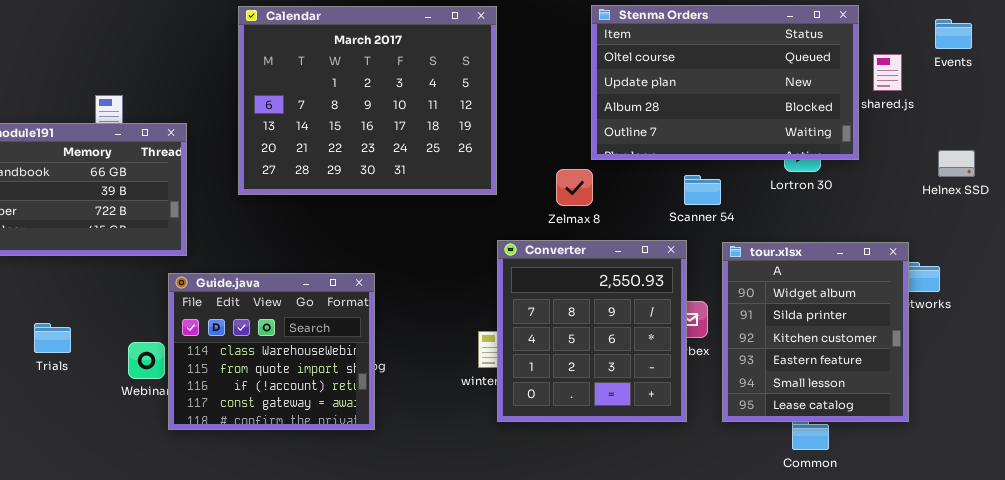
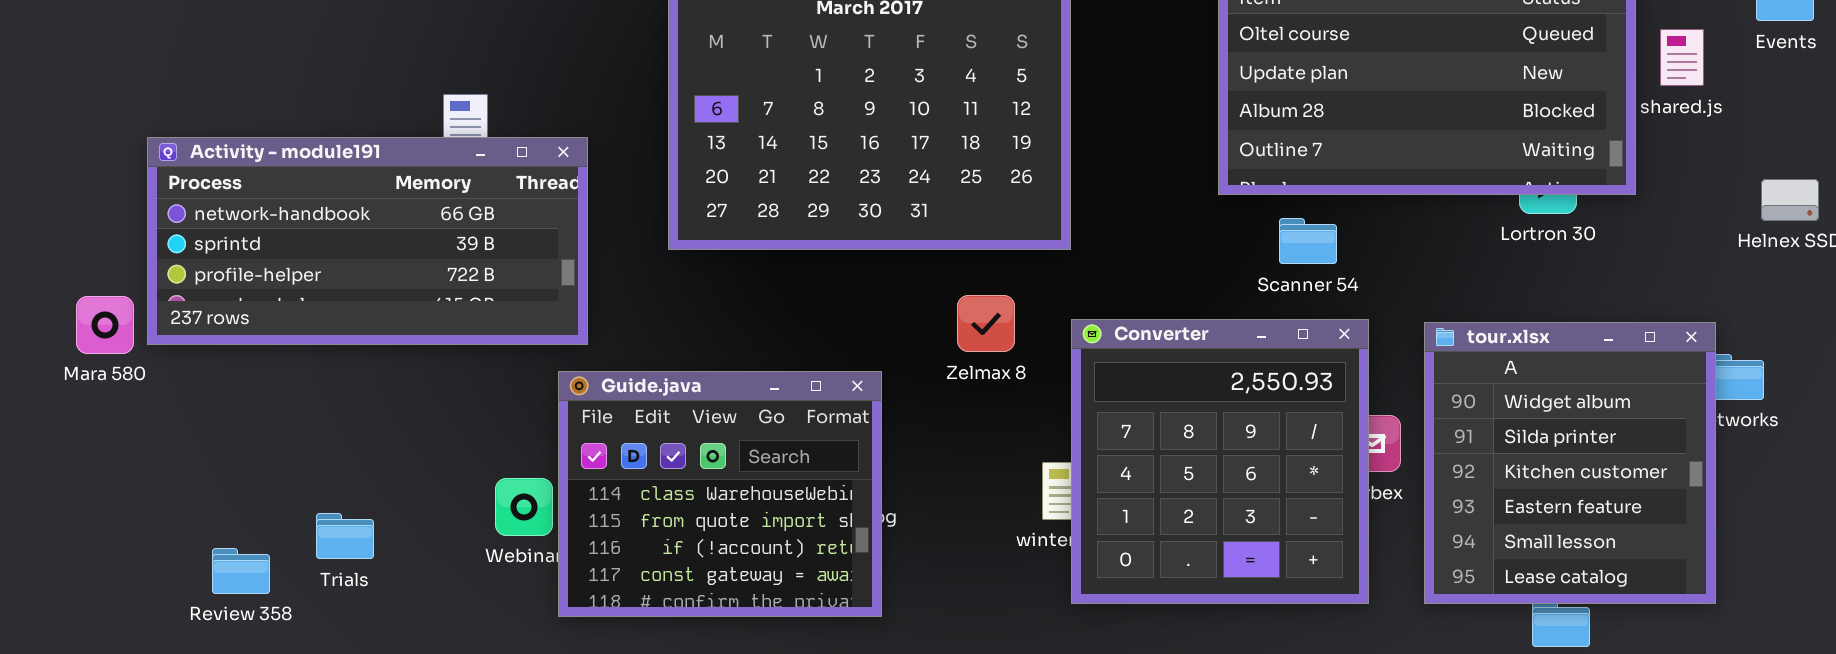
Zelmax 8: [556,169,593,206] -> [957,295,1015,352], moved
Scanner 54: [684,175,721,205] -> [1279,218,1337,264], moved
Trials: [34,323,71,353] -> [316,513,374,559], moved

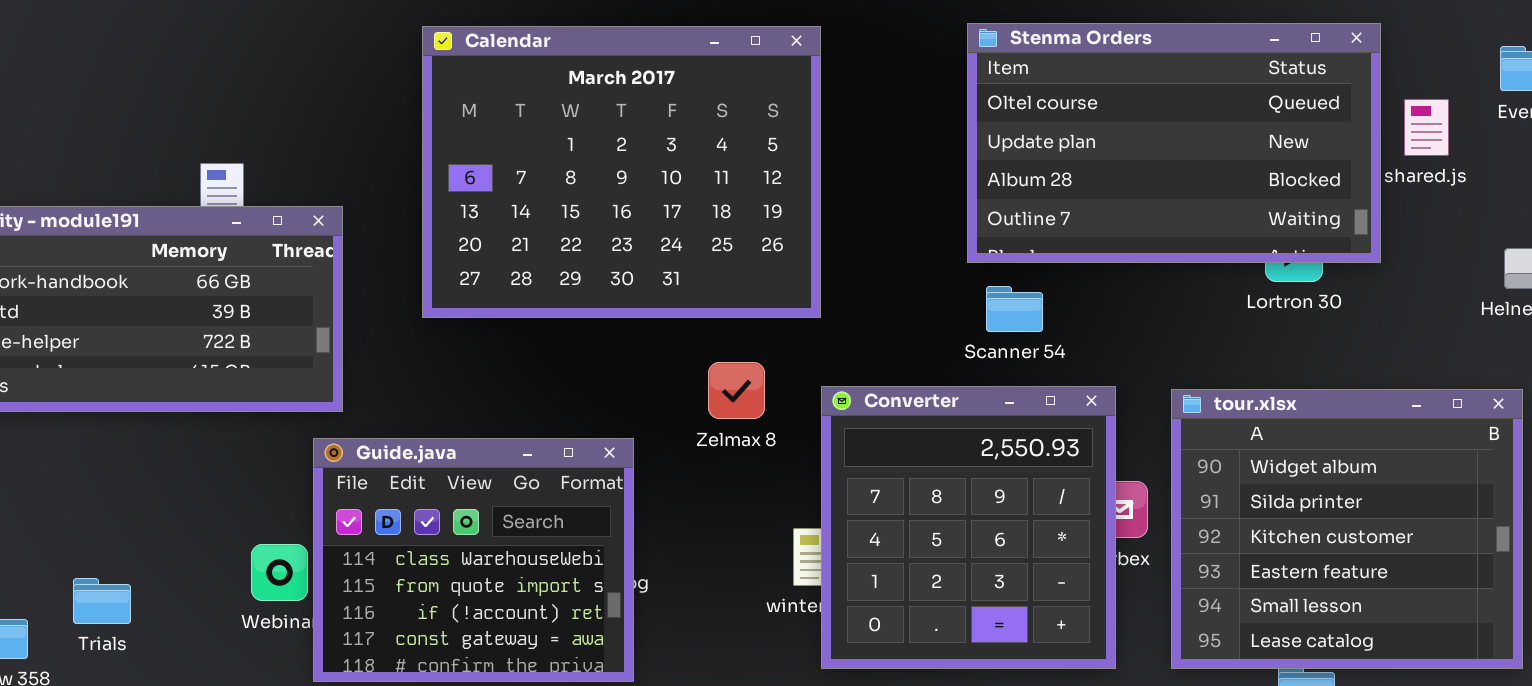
Scanner 54: [1279,218,1337,264] -> [986,286,1043,332], moved
tour.xlsx: [1424,322,1716,604] -> [1171,389,1523,669], resized

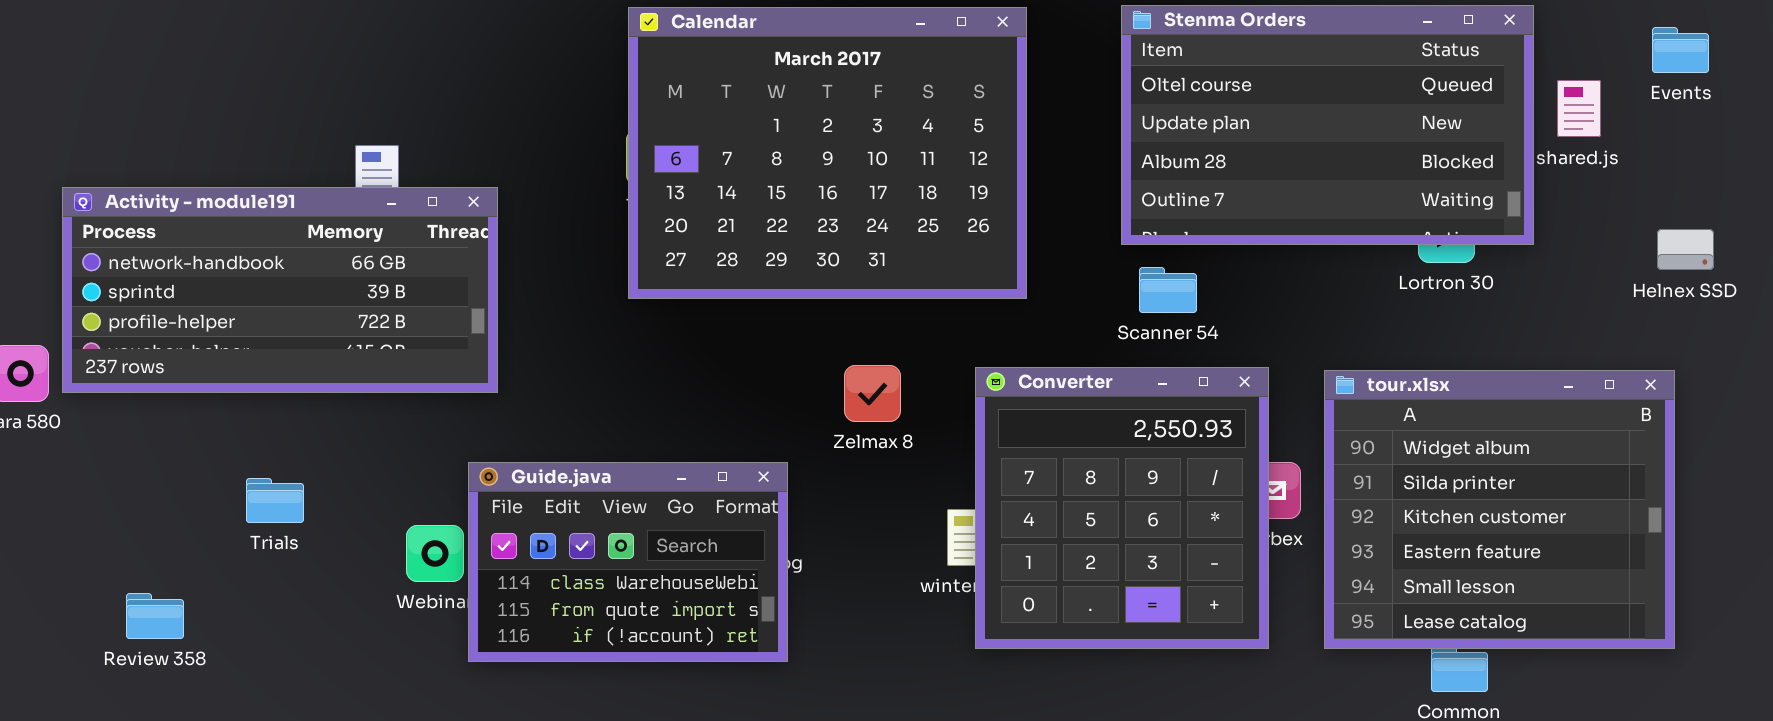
Calendar: [422,26,821,318] -> [628,7,1027,299], moved
Zelmax 8: [708,362,765,419] -> [844,365,901,422], moved
Guide.java: [313,438,634,682] -> [468,462,788,662], resized
Trials: [73,578,131,624] -> [246,478,304,523], moved

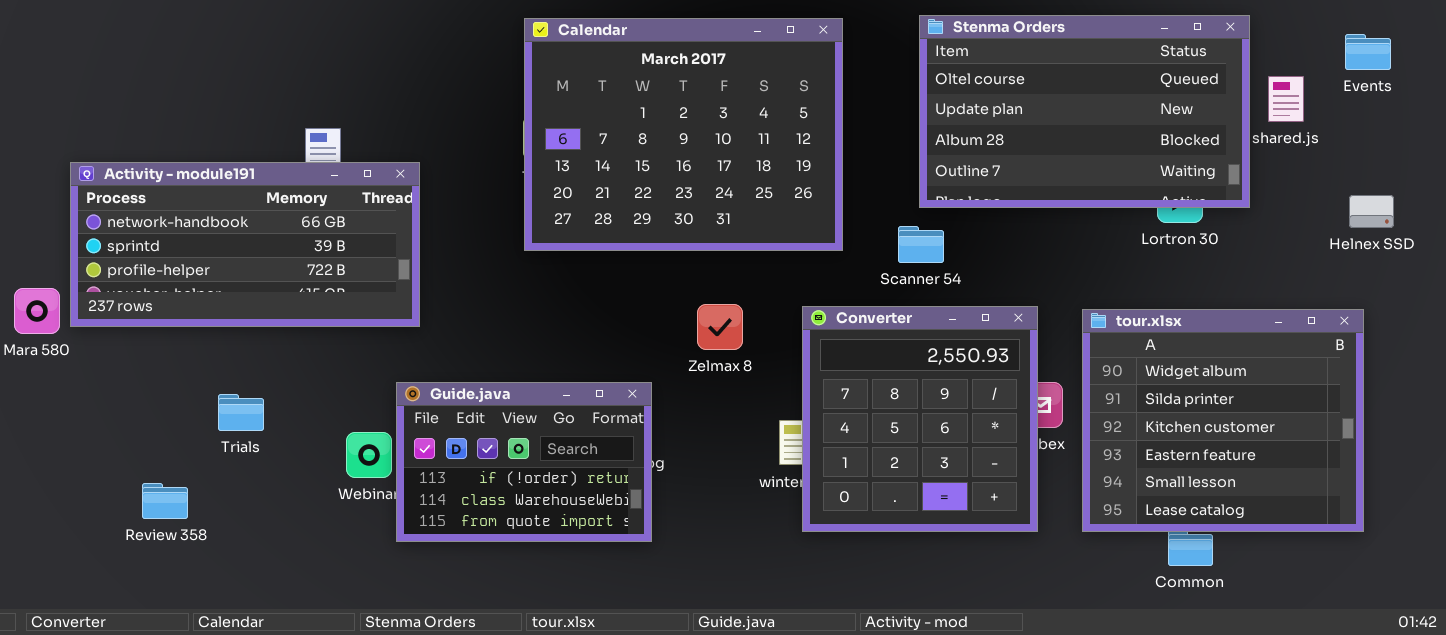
Scanner 54: [1139,267,1197,313] -> [898,226,944,263], moved
Guide.java: [468,462,788,662] -> [396,382,652,542], scrolled up 1 row
Review 358: [126,593,184,639] -> [142,483,188,519], moved

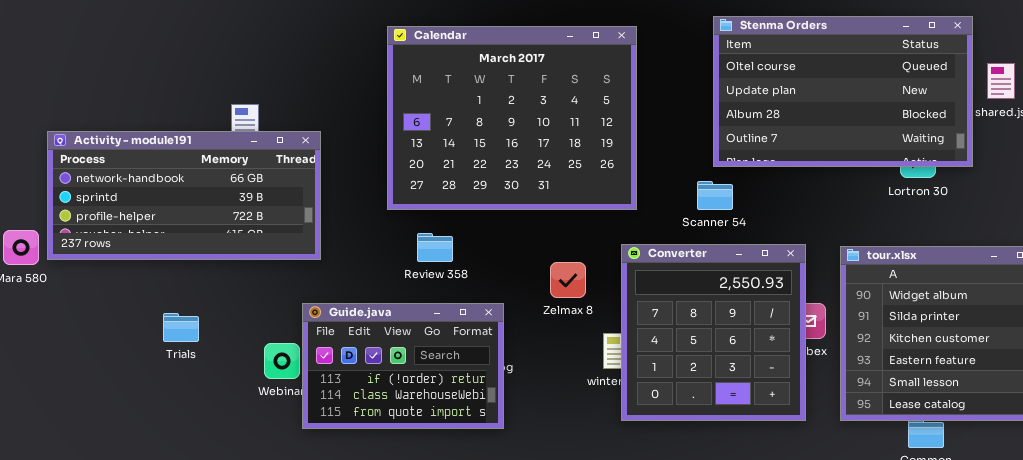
Calendar: [524,18,843,251] -> [387,26,637,210], moved
Zelmax 8: [697,304,743,350] -> [550,262,586,298], moved
Review 358: [142,483,188,519] -> [417,233,453,262], moved

